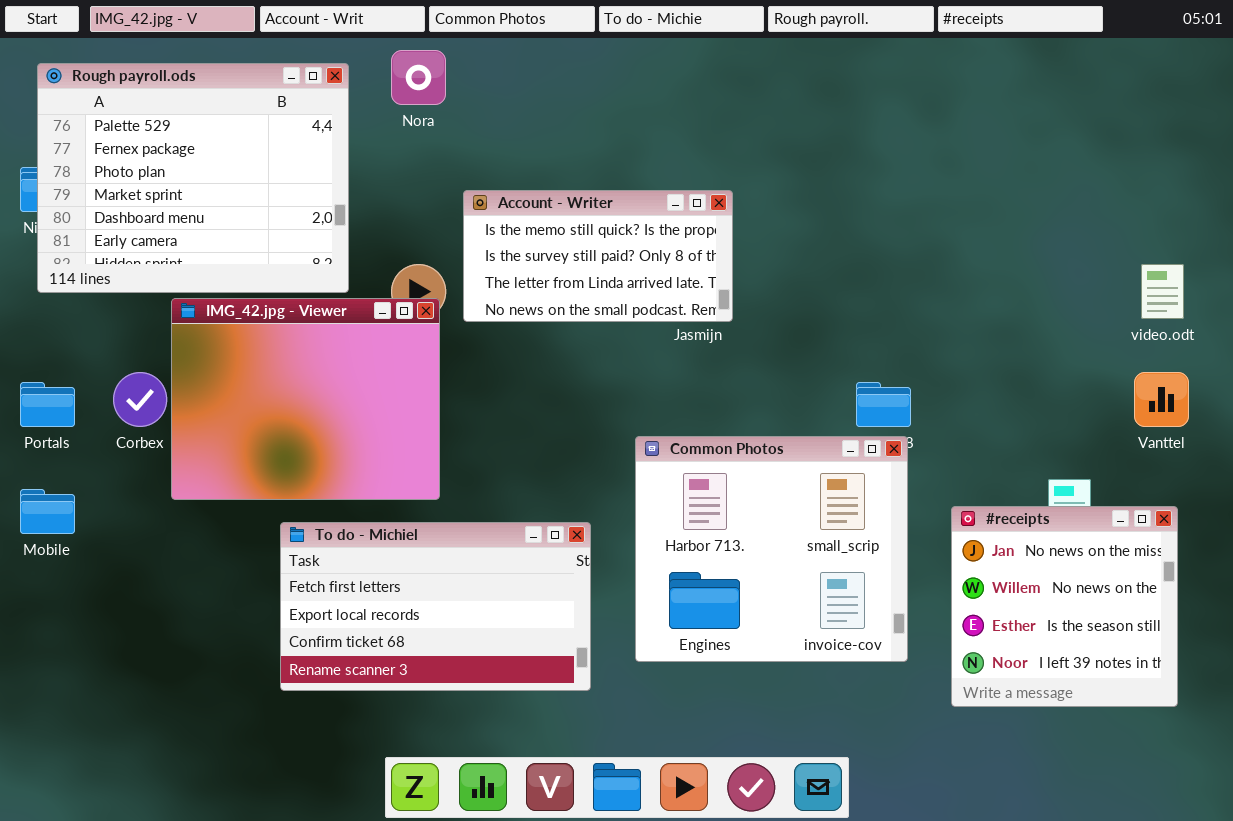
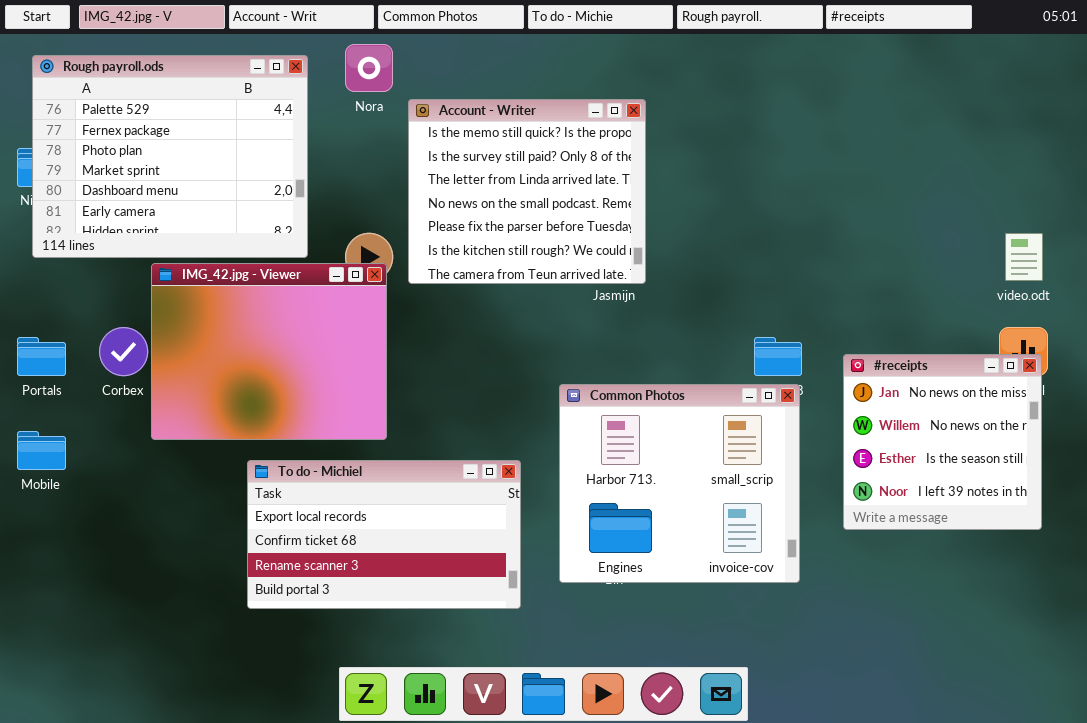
Account - Writer: [463,190,733,322] -> [408,99,646,284], resized
#receipts: [951,506,1178,707] -> [843,354,1042,530], moved
To do - Michiel: [280,522,591,691] -> [247,460,521,609], scrolled down 1 row

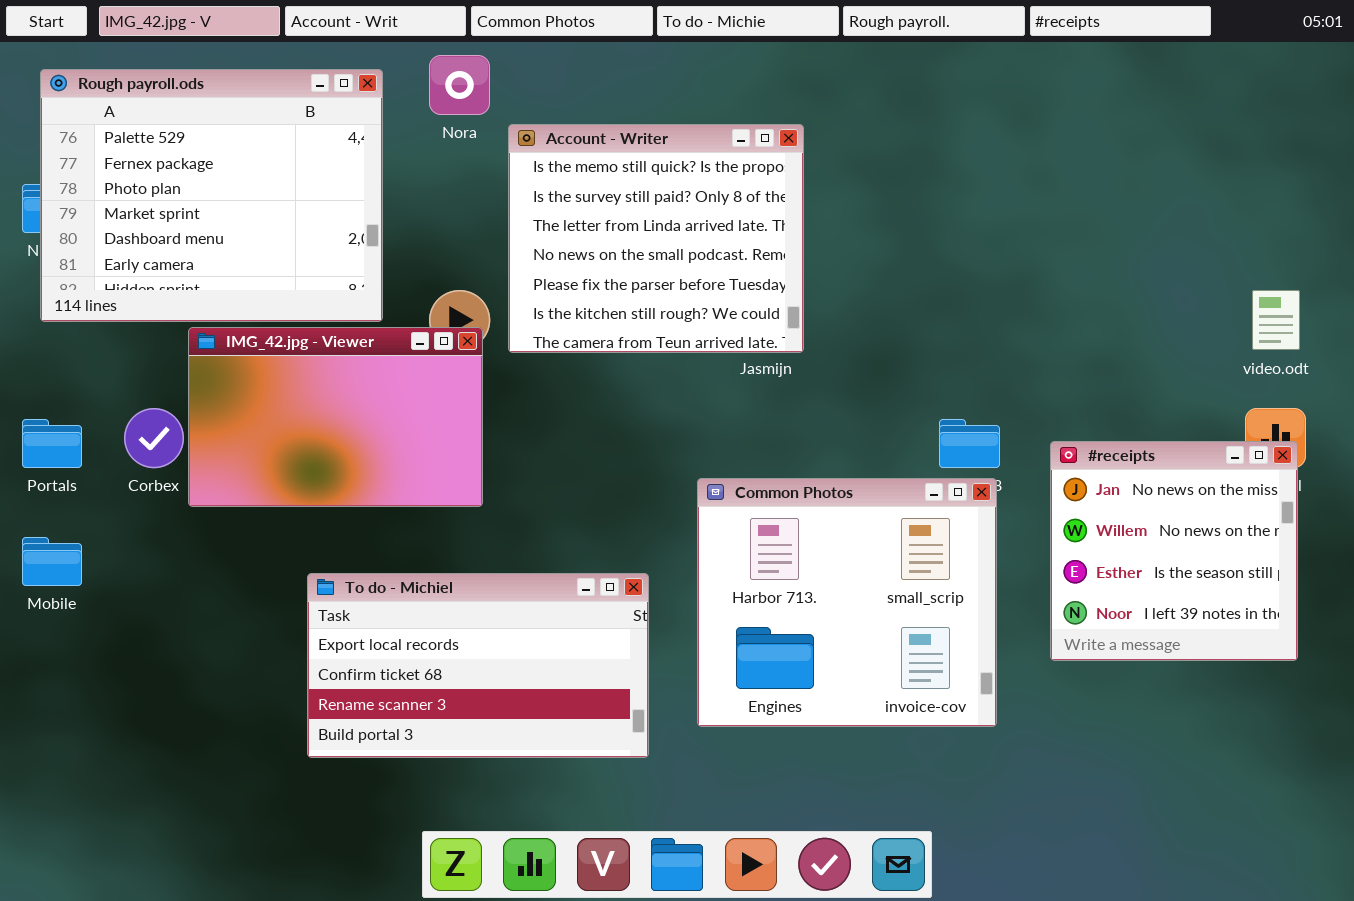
IMG_42.jpg - Viewer: [151,263,387,440] -> [188,327,483,507], resized

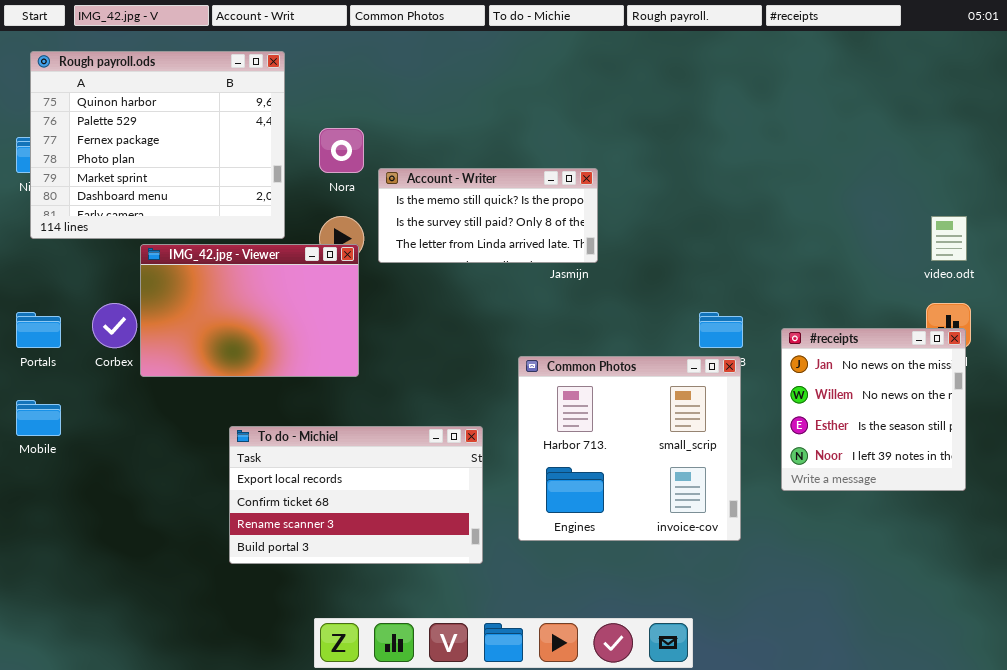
Nora: [429,55,490,115] -> [319,128,364,173], moved
Rough payroll.ods: [40,69,383,322] -> [30,51,285,239], scrolled up 1 row
Account - Writer: [508,124,804,353] -> [378,168,598,263], resized

